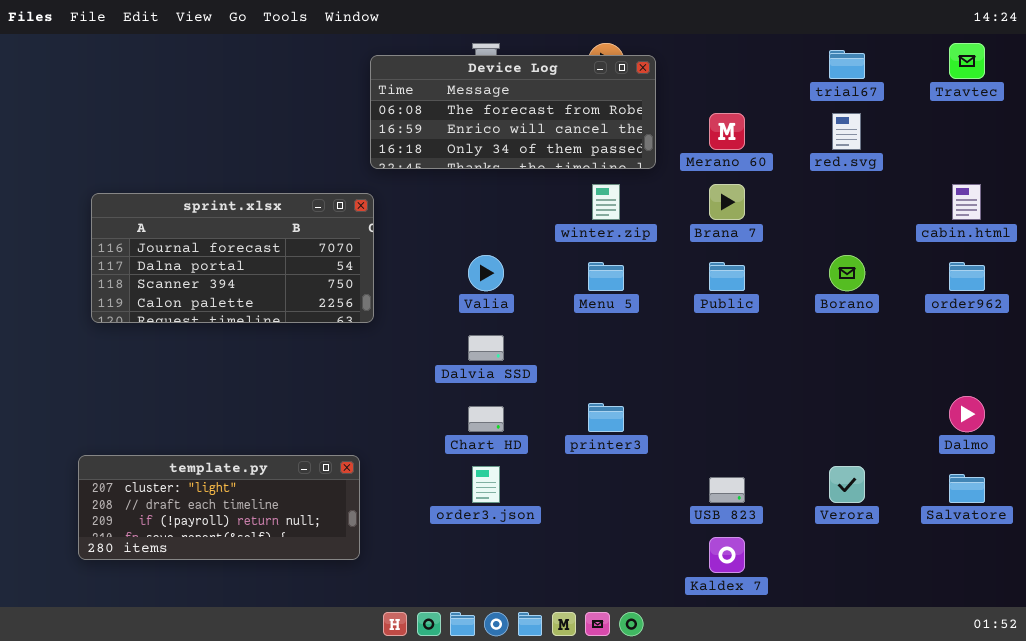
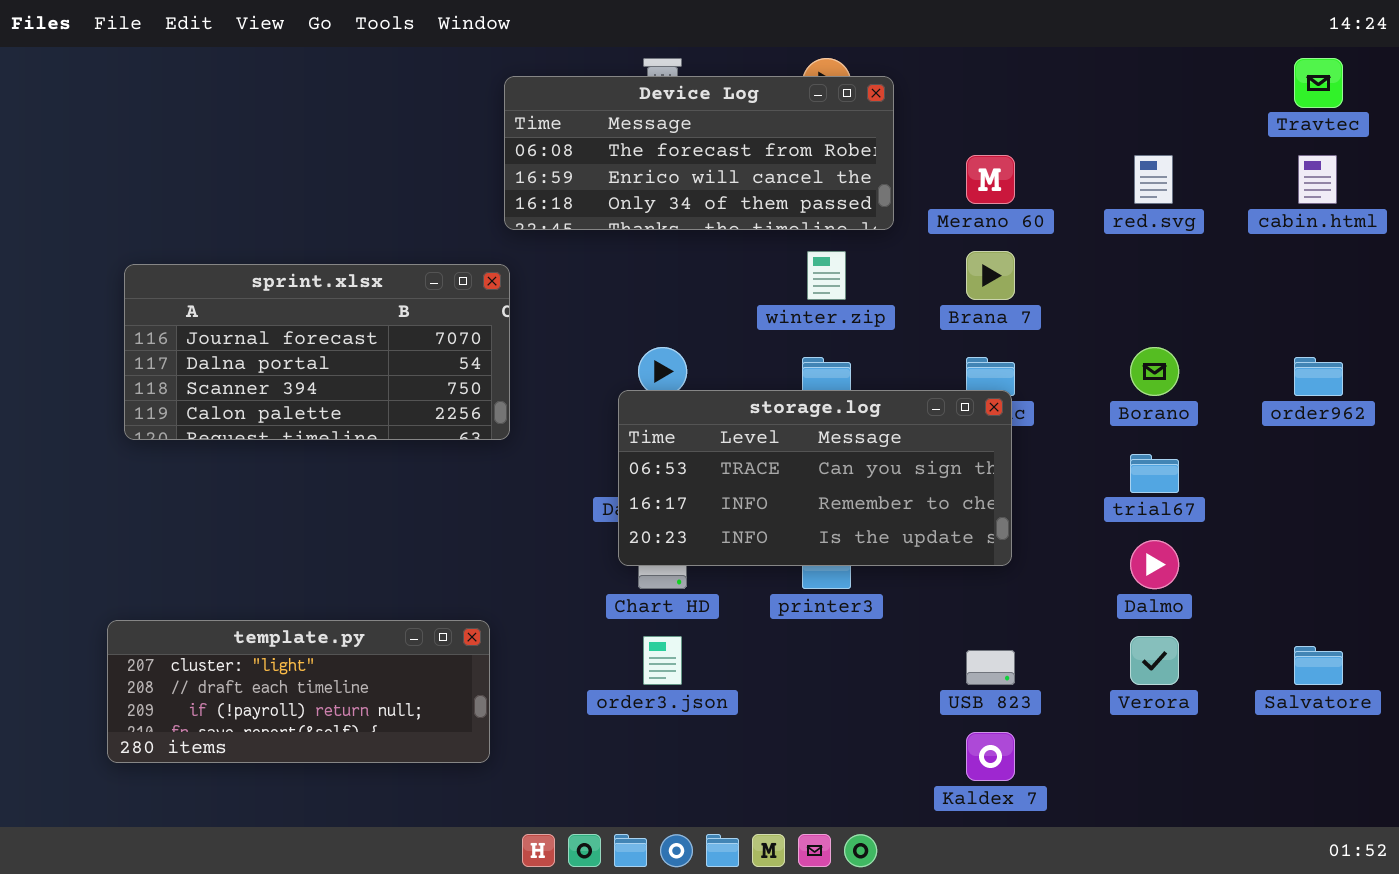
trial67: [829,50,865,79] -> [1130,454,1179,493], moved
cabin.html: [952,184,981,220] -> [1298,155,1337,204], moved
storage.log: none -> [618,390,1012,566], opened
Dalmo: [949,396,985,432] -> [1130,540,1179,589], moved

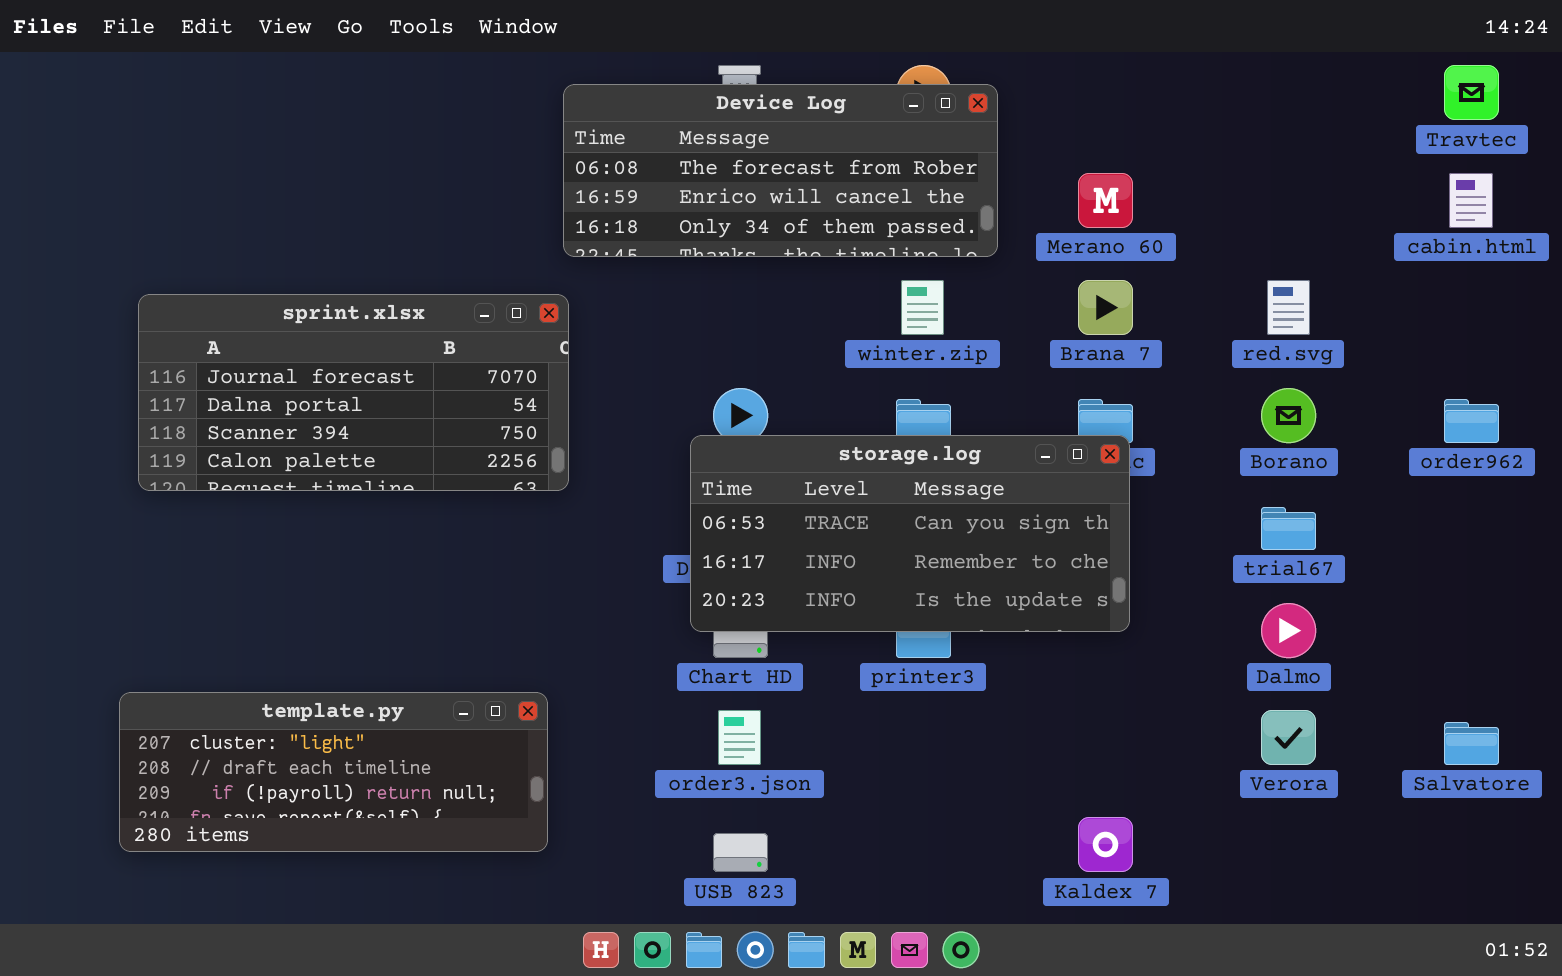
red.svg: [1134,155,1173,204] -> [1267,280,1310,335], moved
USB 823: [966,650,1015,685] -> [713,833,768,872], moved

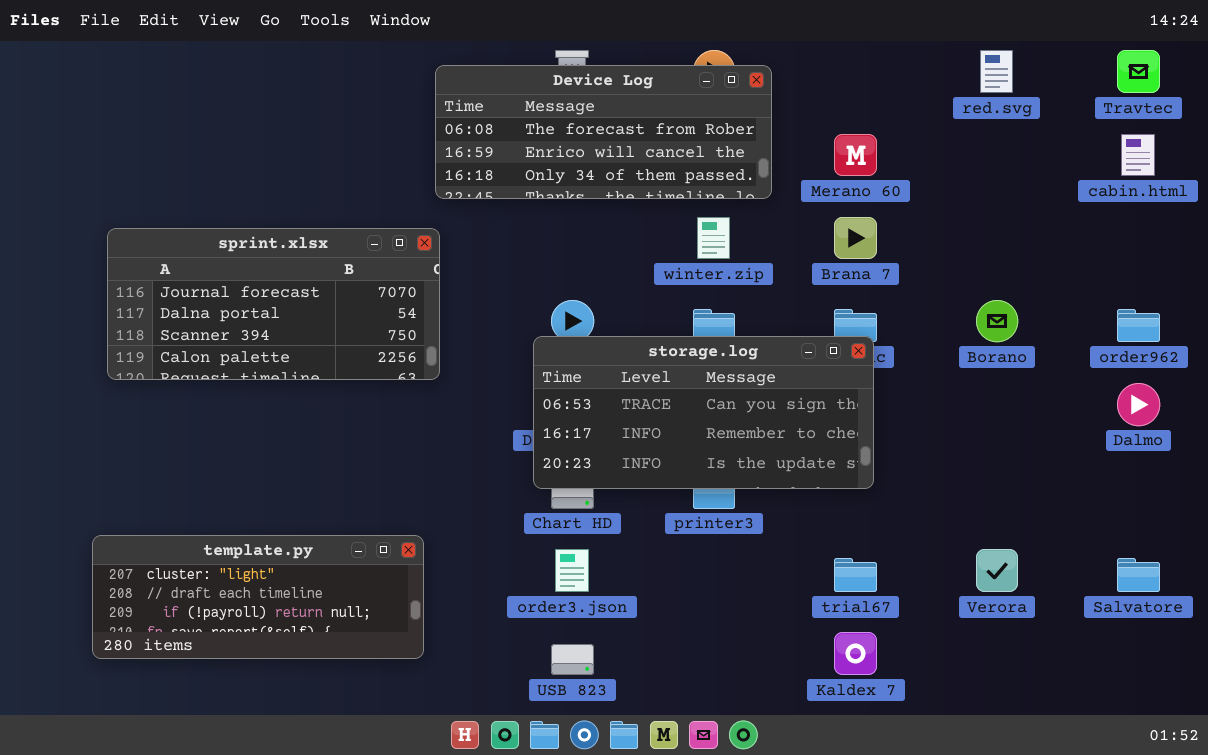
red.svg: [1267,280,1310,335] -> [980,50,1013,93], moved
trial67: [1261,507,1316,550] -> [834,558,877,592], moved
Dalmo: [1261,603,1316,658] -> [1117,383,1160,426], moved

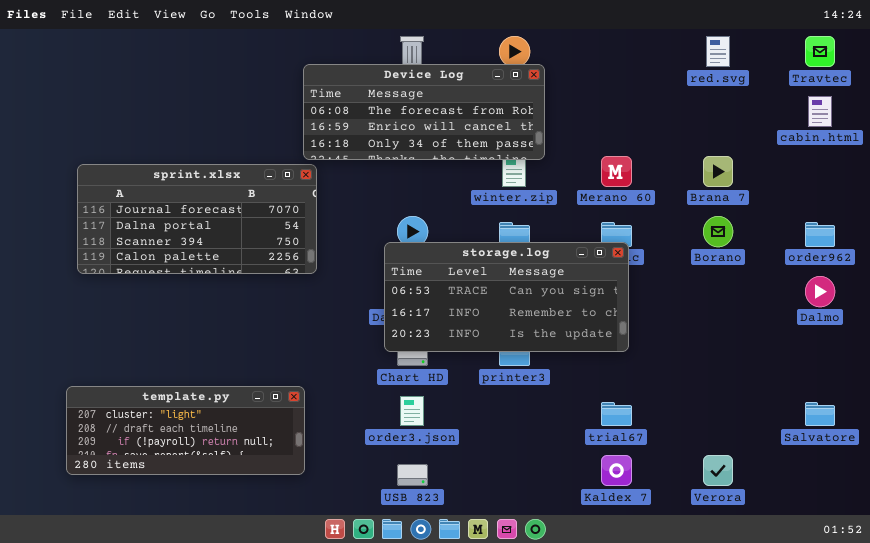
Device Log: [435,65,772,199] -> [303,64,545,160], moved
Merano 60: [834,134,877,176] -> [601,156,632,187], moved
Brana 7: [834,217,877,259] -> [703,156,733,187], moved
Verora: [976,549,1018,592] -> [703,455,733,486], moved

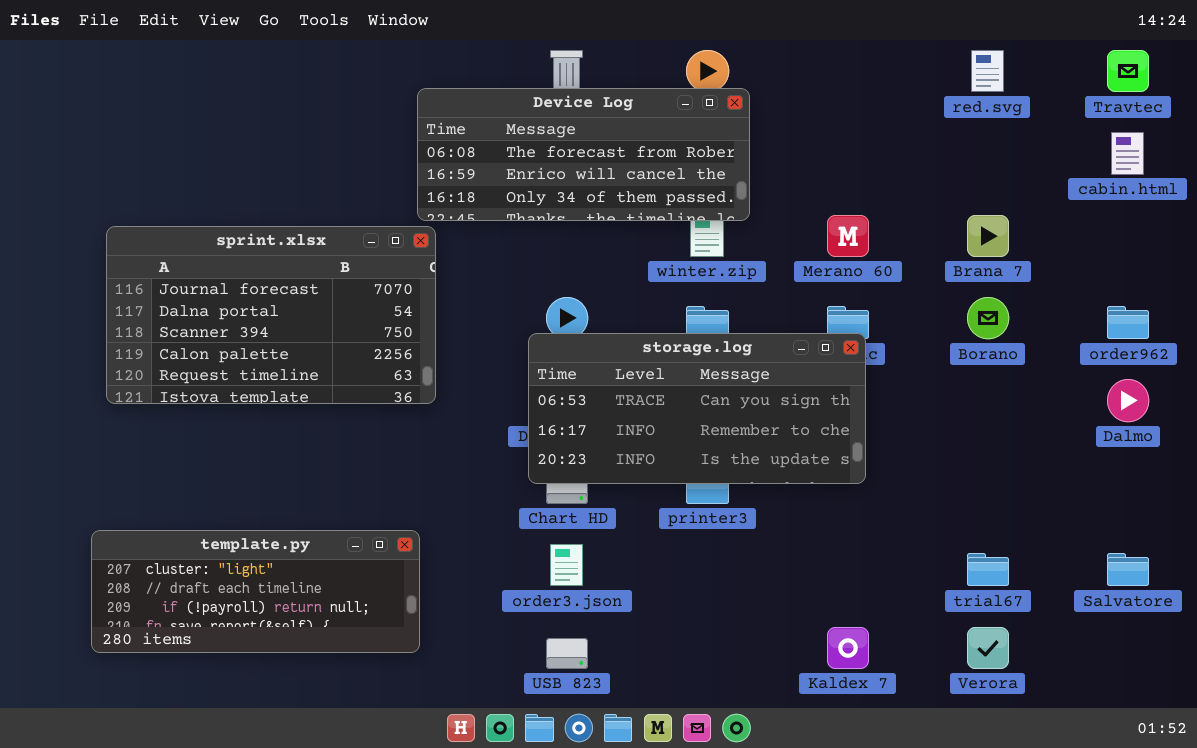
sprint.xlsx: [77,164,317,274] -> [106,226,436,404], resized
trial67: [601,402,632,426] -> [967,553,1009,586], moved

